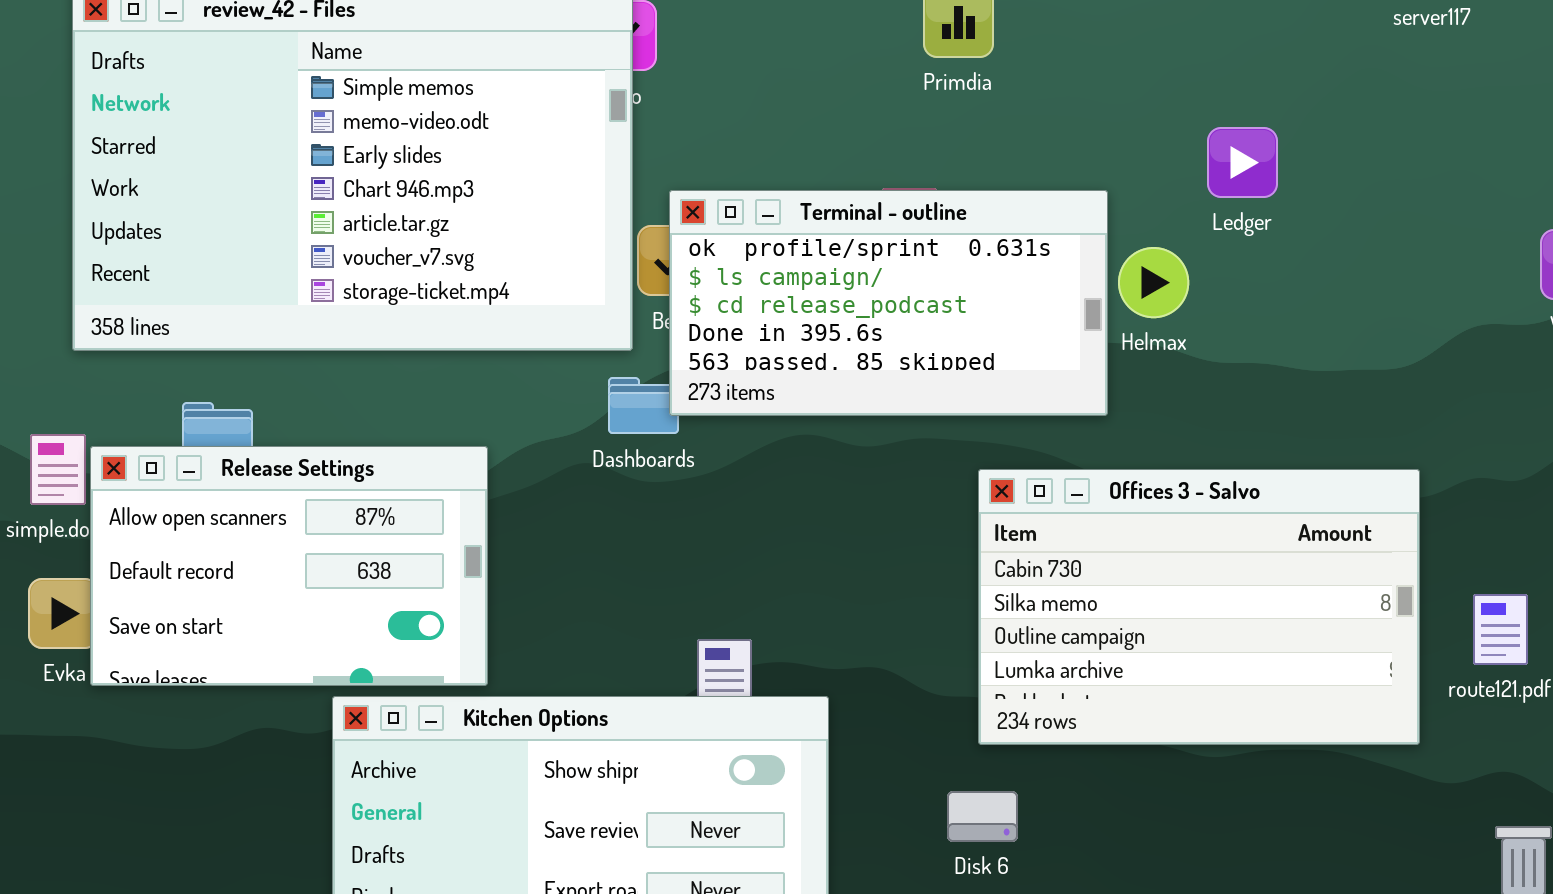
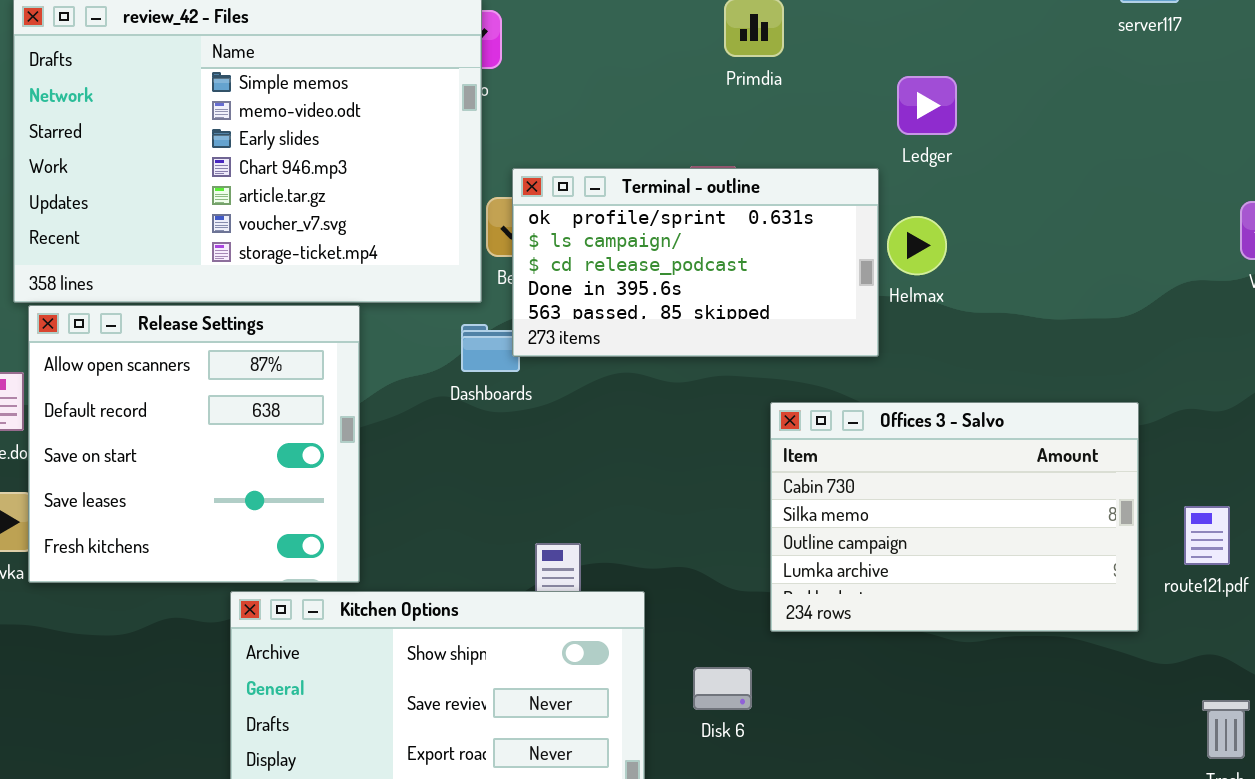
Ledger: [1207,127,1278,198] -> [897,76,957,135], moved
Release Settings: [90,446,488,686] -> [28,305,360,583], resized
Disk 6: [947,791,1018,842] -> [693,667,752,710], moved

